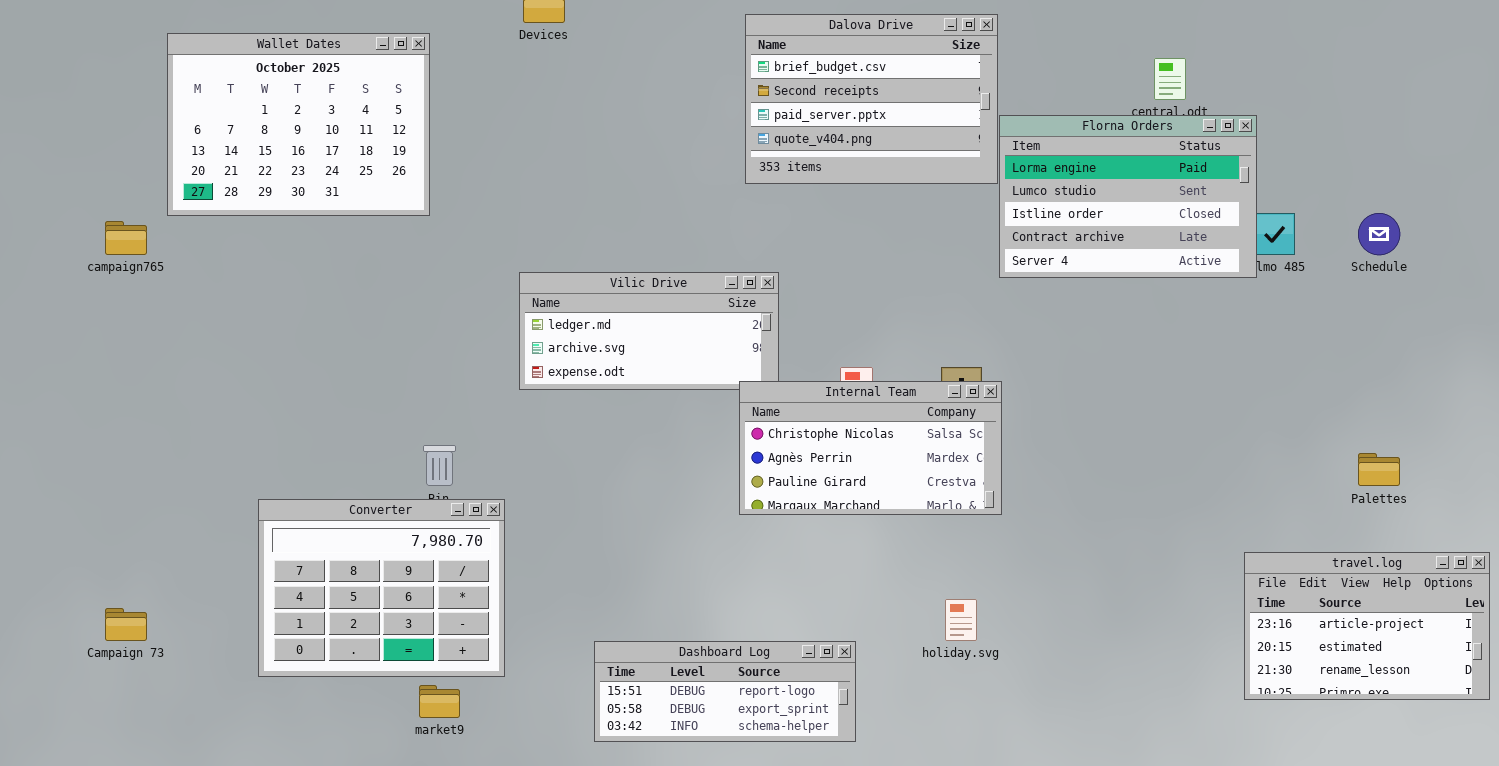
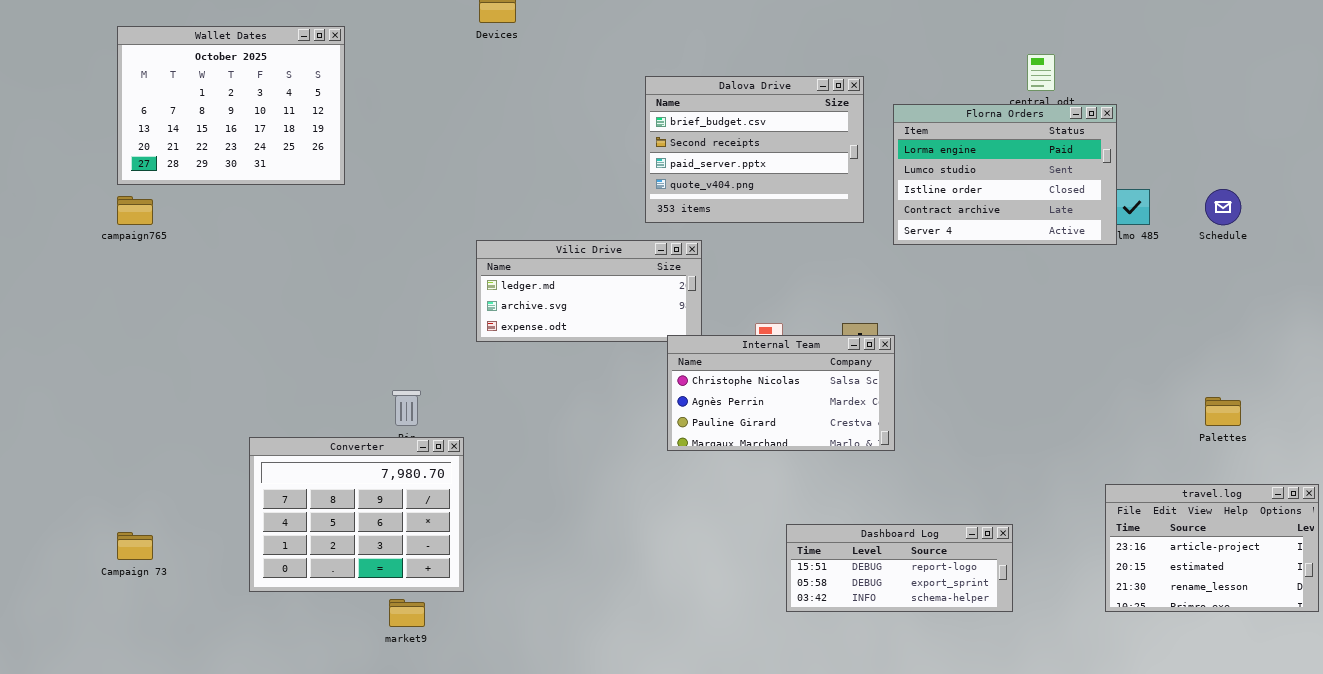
Dalova Drive: [745,14,998,184] -> [645,76,864,223], moved
Wallet Dates: [167,33,430,216] -> [117,26,345,185], moved
Dashboard Log: [594,641,856,742] -> [786,524,1013,612], moved

